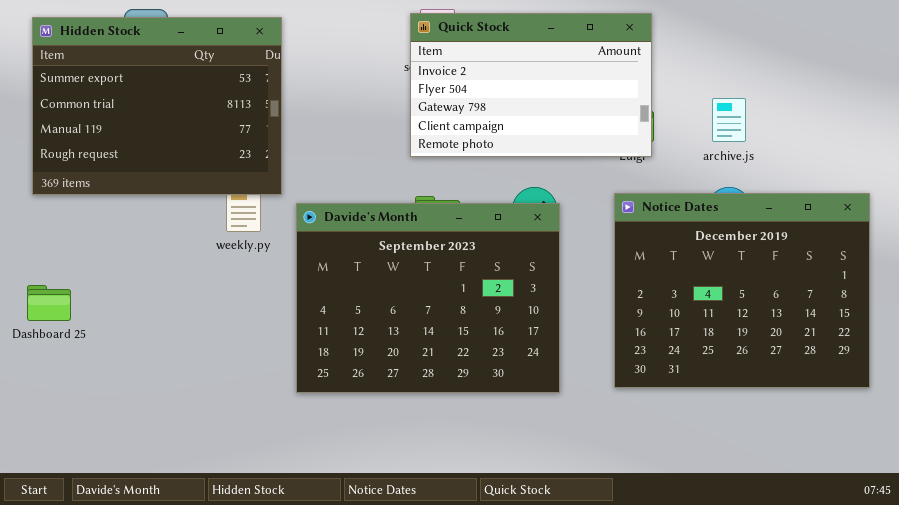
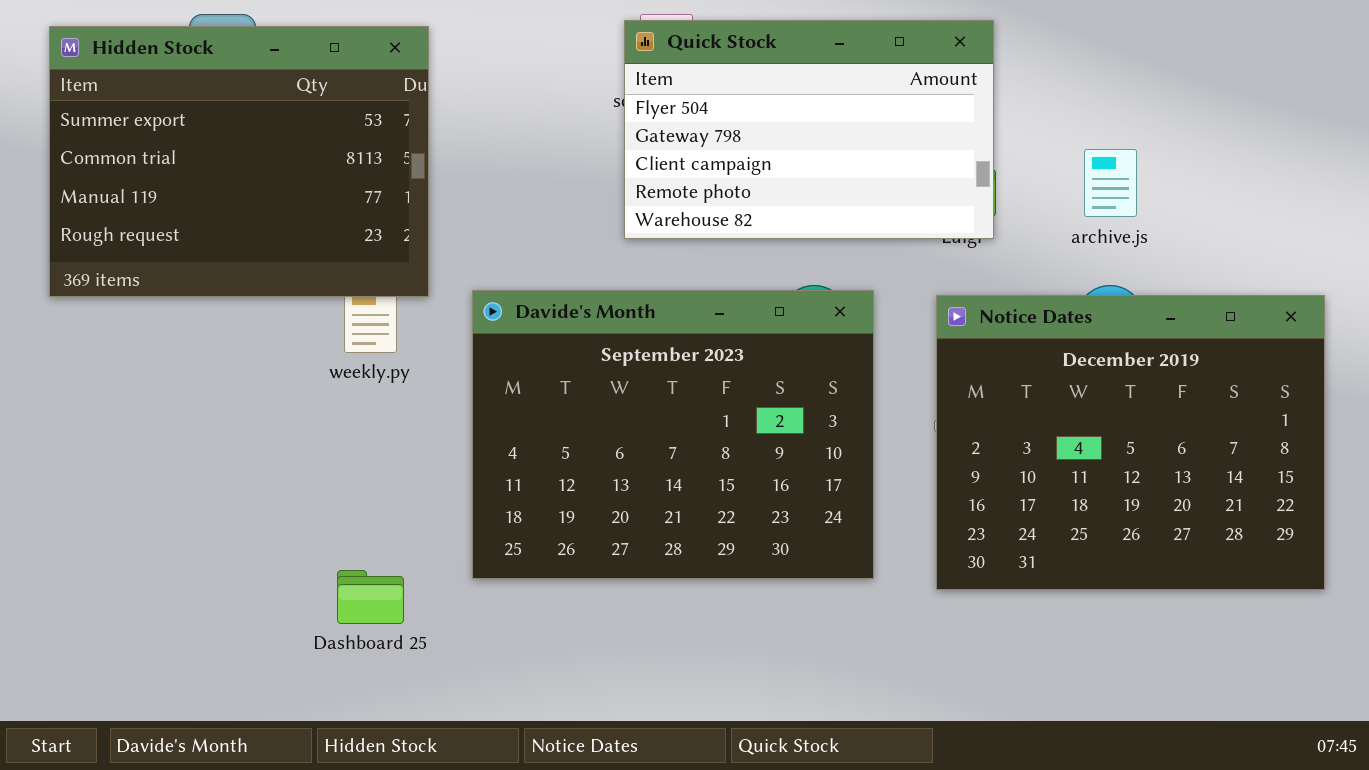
Quick Stock: [410,13,652,157] -> [624,20,994,239], scrolled down 1 row
Davide's Month: [296,203,560,393] -> [472,290,874,579], moved
Dashboard 25: [27,285,71,321] -> [337,570,404,624], moved

